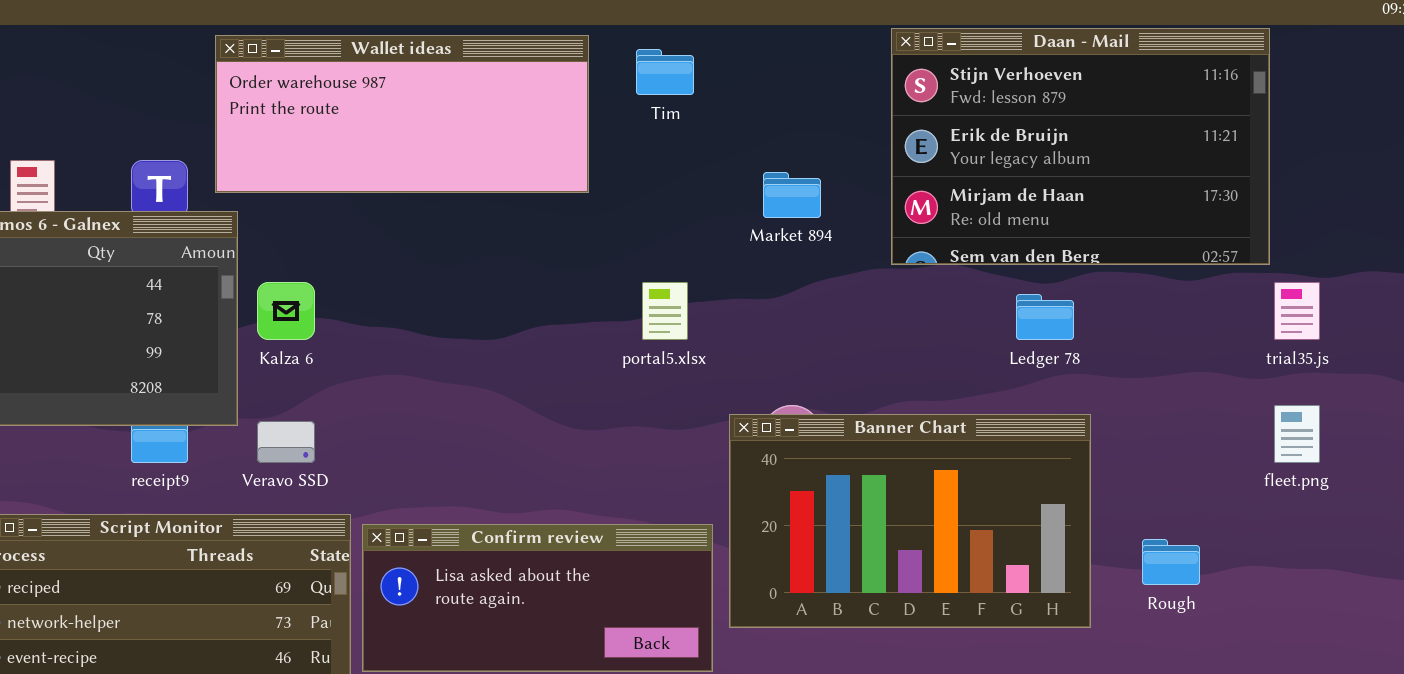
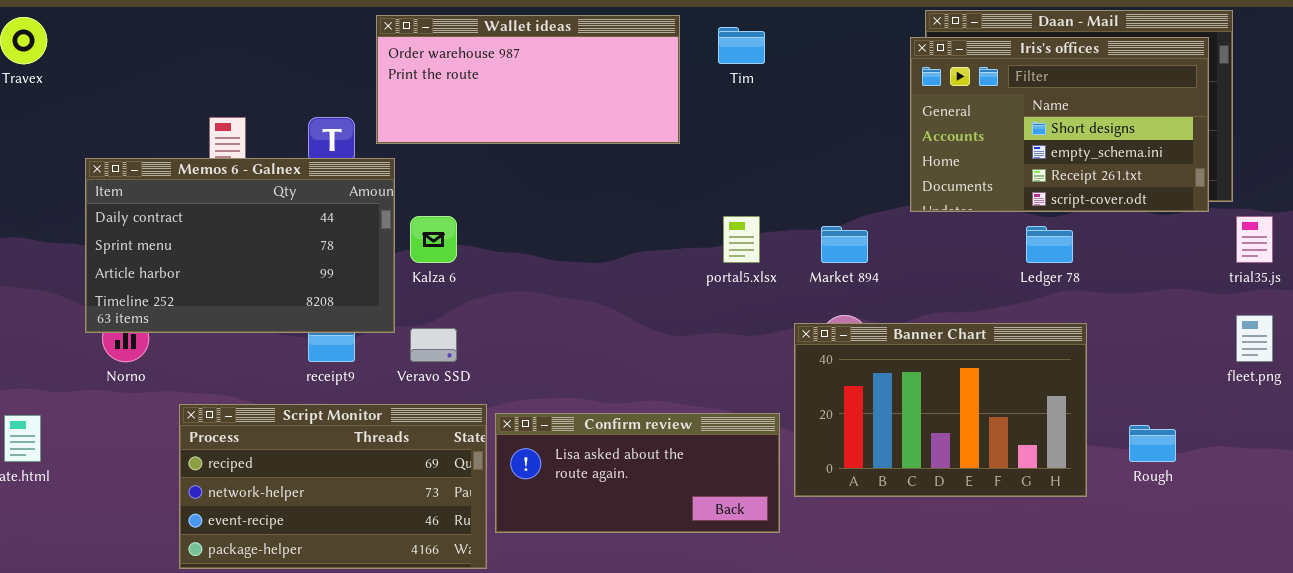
Iris's offices: none -> [910,37,1209,212], opened
Market 894: [763,172,821,218] -> [821,226,868,263], moved

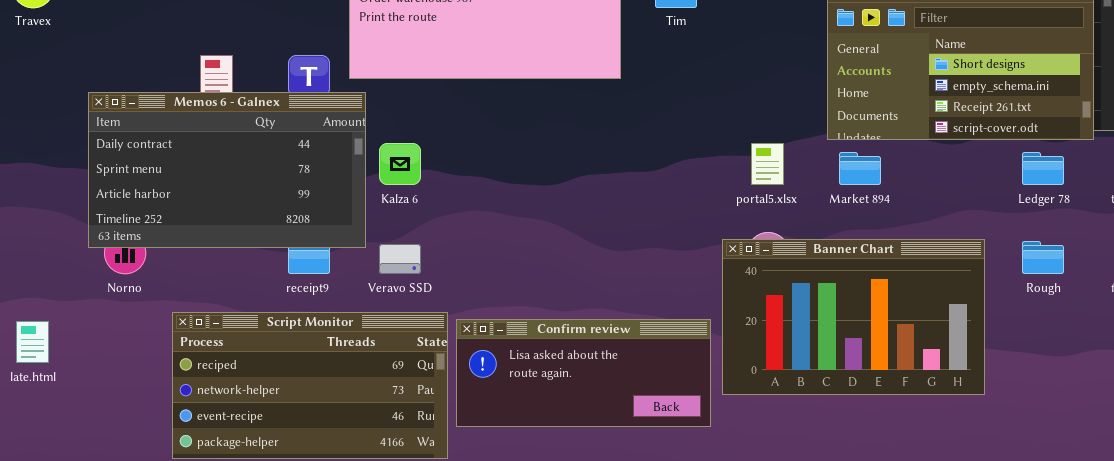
portal5.xlsx: [723,216,760,263] -> [751,143,784,185], moved
Market 894: [821,226,868,263] -> [839,152,881,185], moved
Ledger 78: [1026,226,1073,263] -> [1022,152,1064,185], moved
Rough: [1129,425,1176,462] -> [1022,241,1064,274], moved

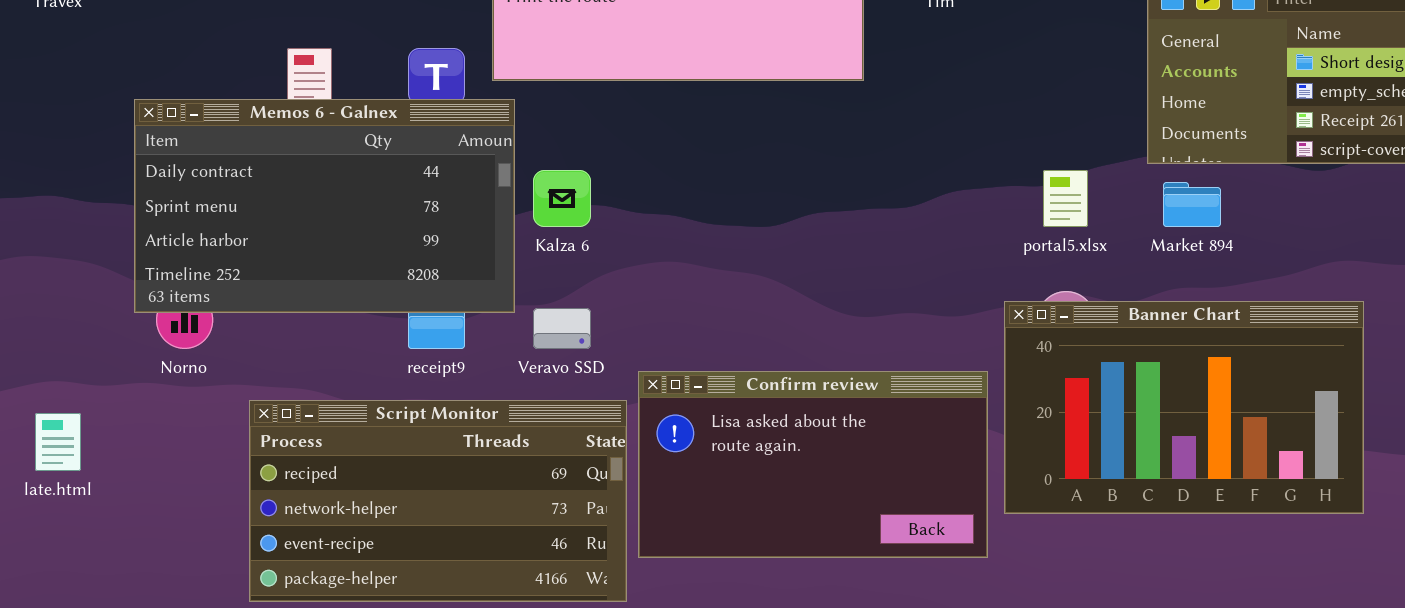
Confirm review: [456,319,711,427] -> [638,371,988,558], resized

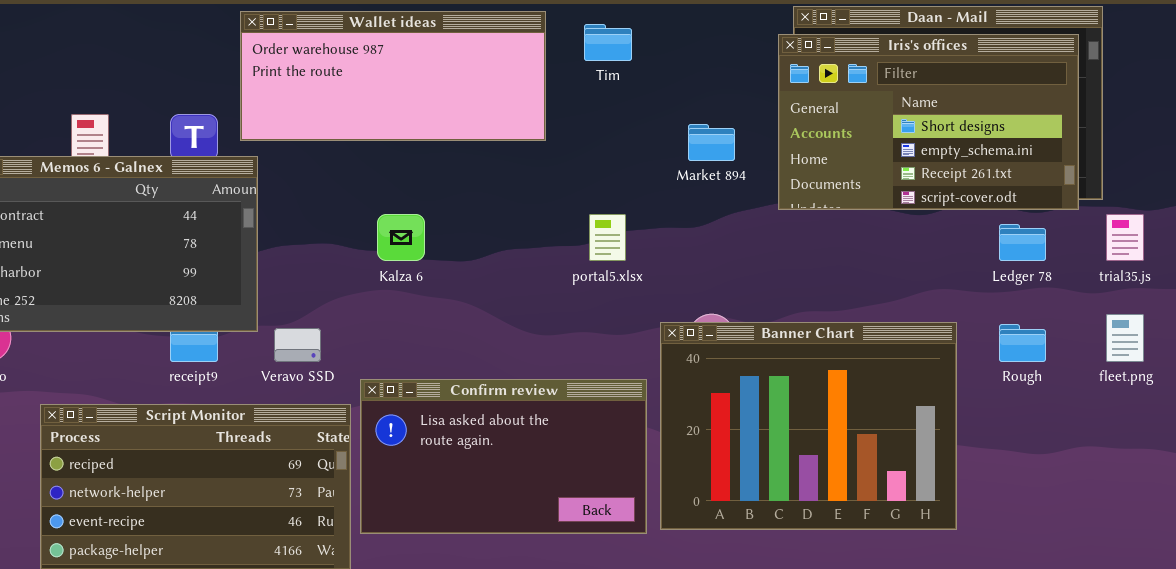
Kalza 6: [533,170,591,227] -> [377,214,425,261], moved
portal5.xlsx: [1043,170,1088,227] -> [589,214,626,261], moved
Market 894: [1163,182,1221,227] -> [688,124,735,161], moved
Banner Chart: [1004,301,1364,514] -> [660,322,957,530], resized

